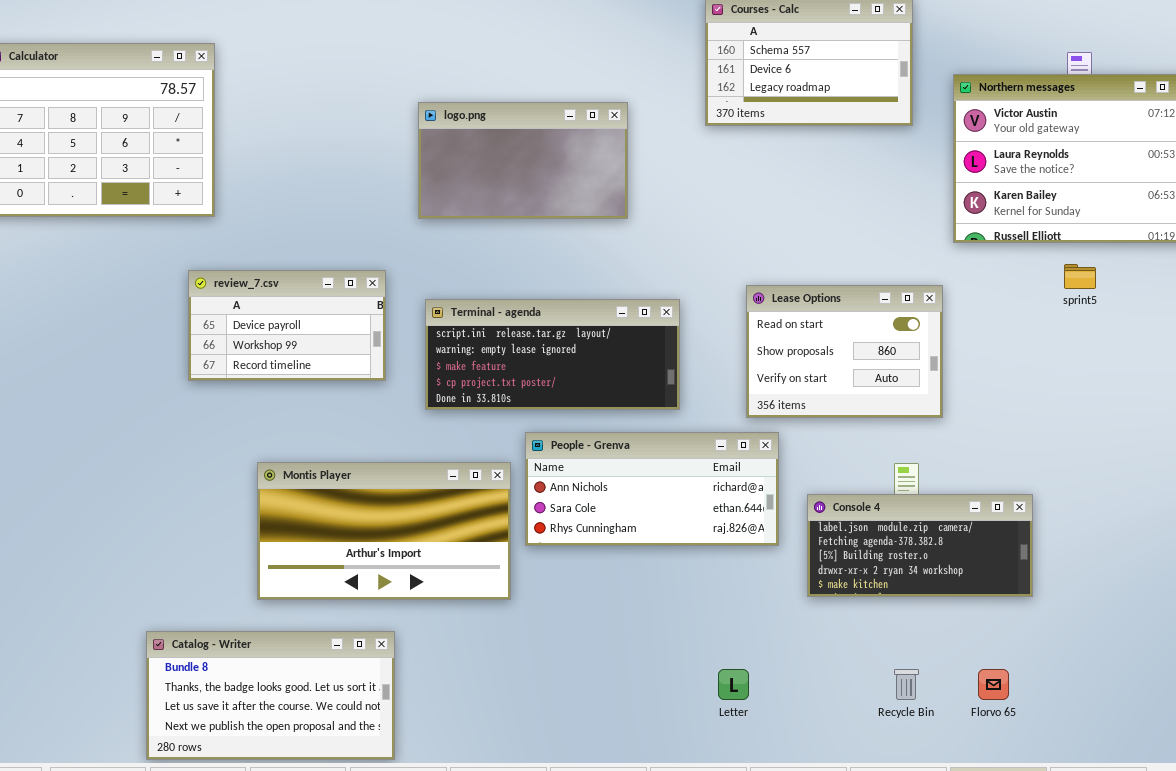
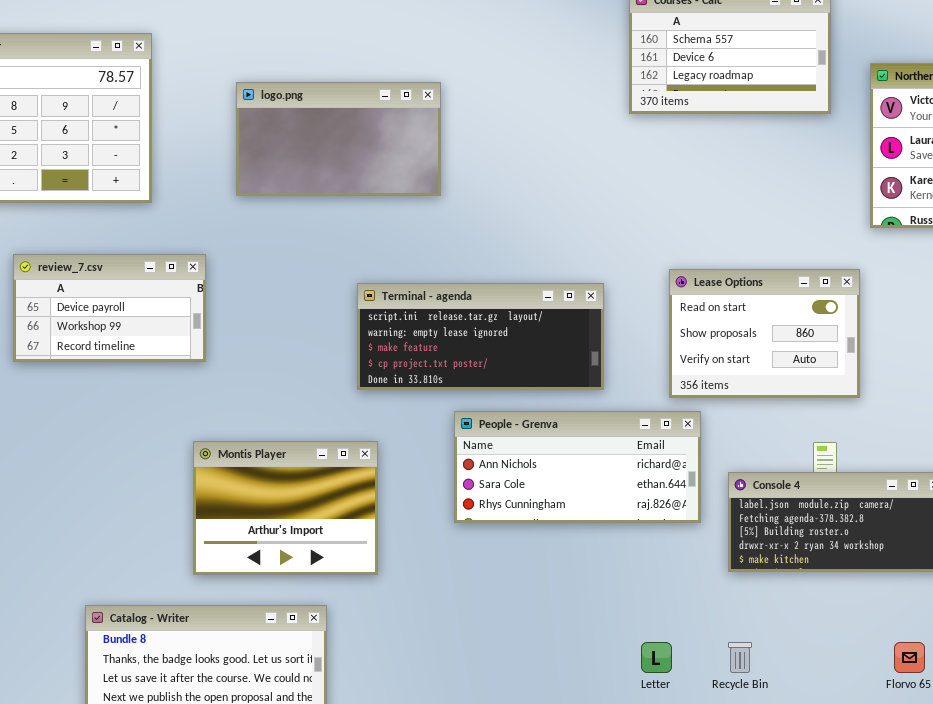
logo.png: [418,102,628,219] -> [236,82,441,196], moved
review_7.csv: [188,270,386,381] -> [13,254,206,362], moved
Montis Player: [257,462,511,600] -> [193,441,378,575], resized
Recycle Bin: [894,669,919,700] -> [728,642,752,673], moved

